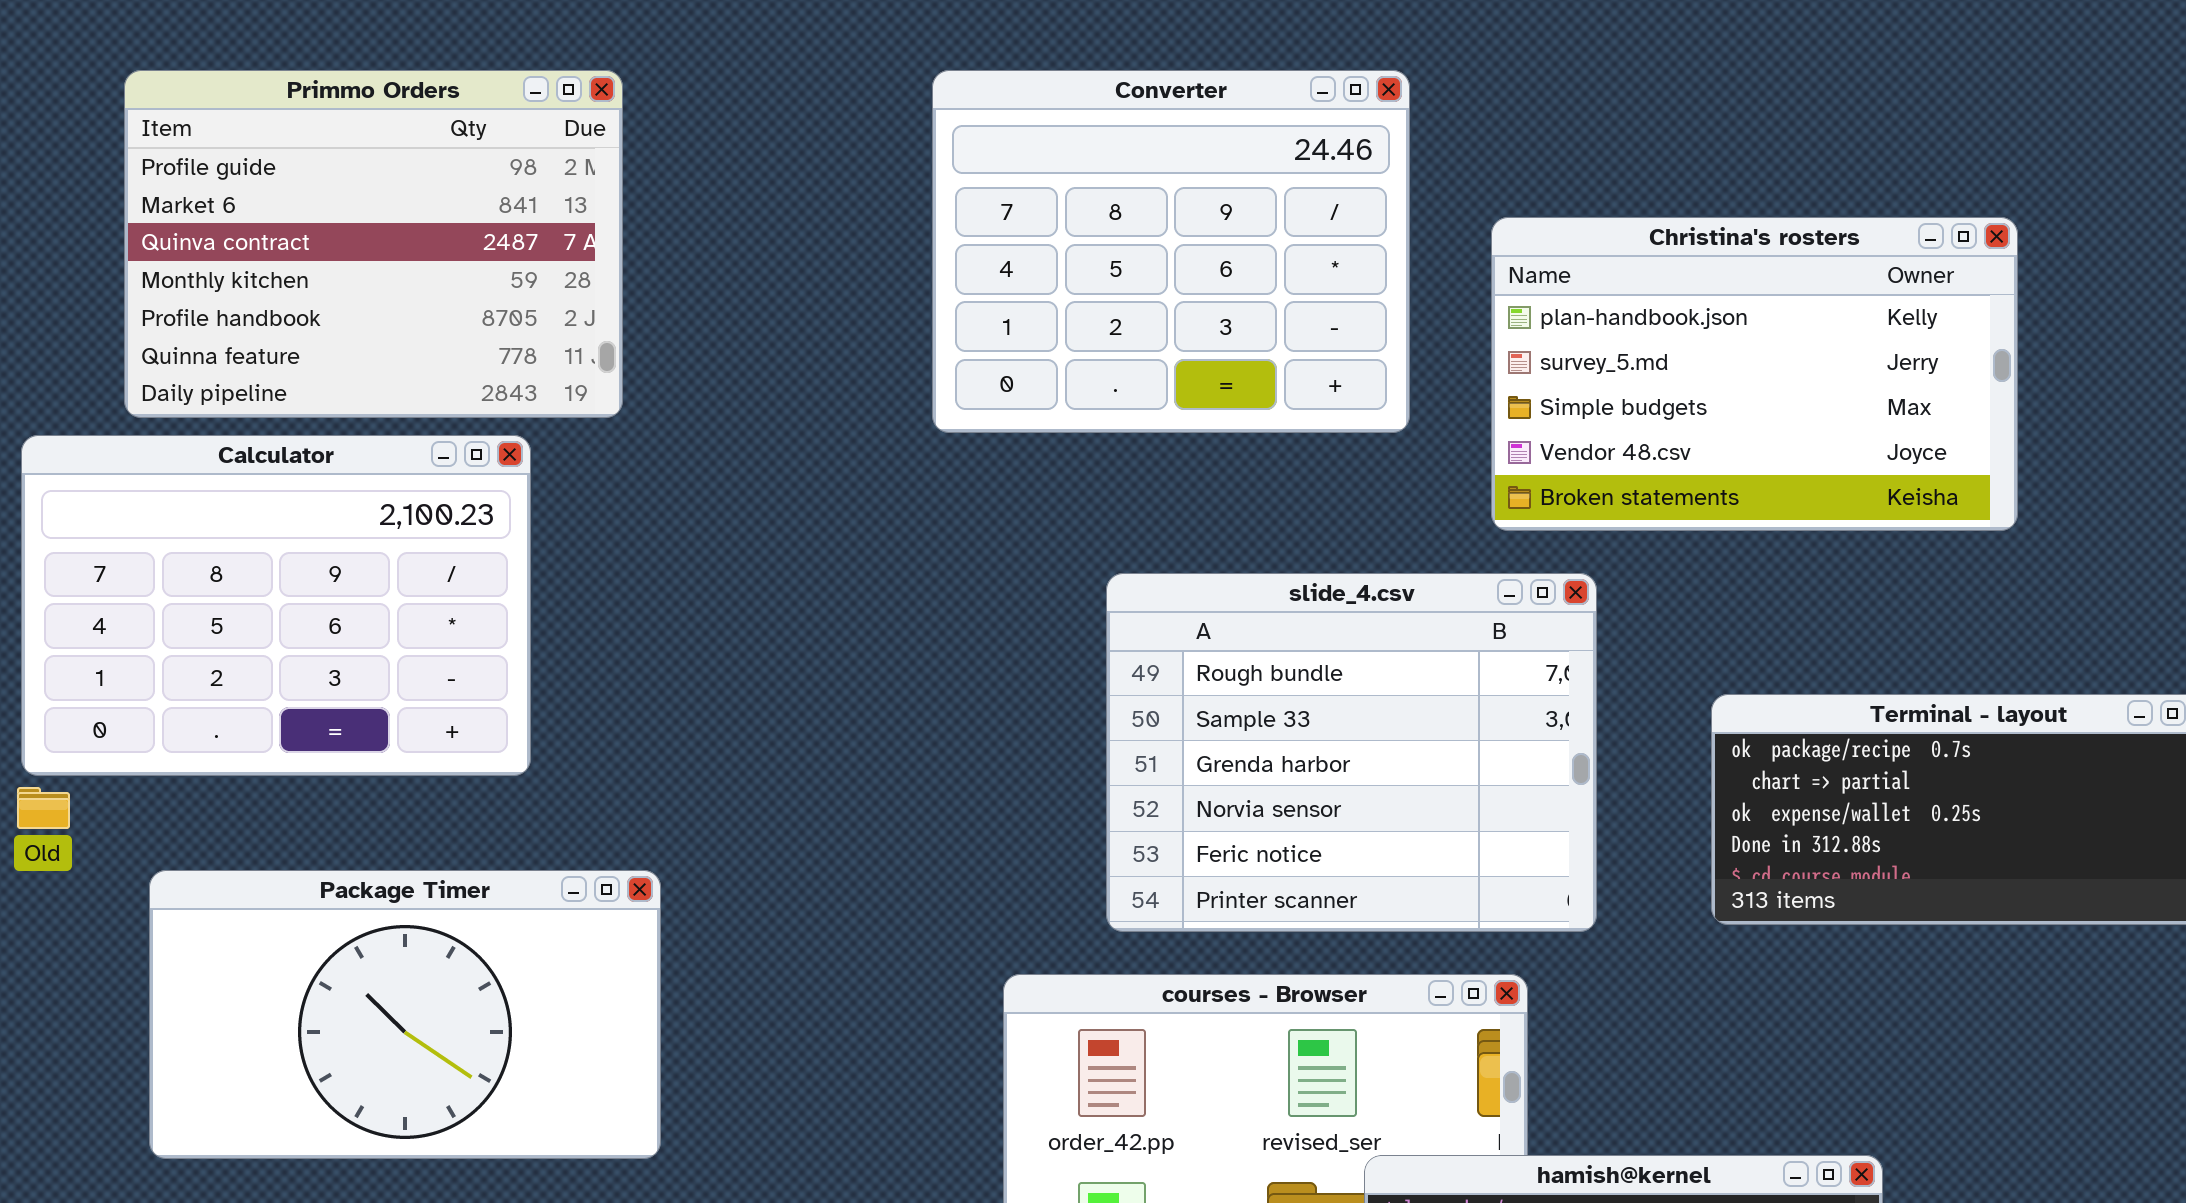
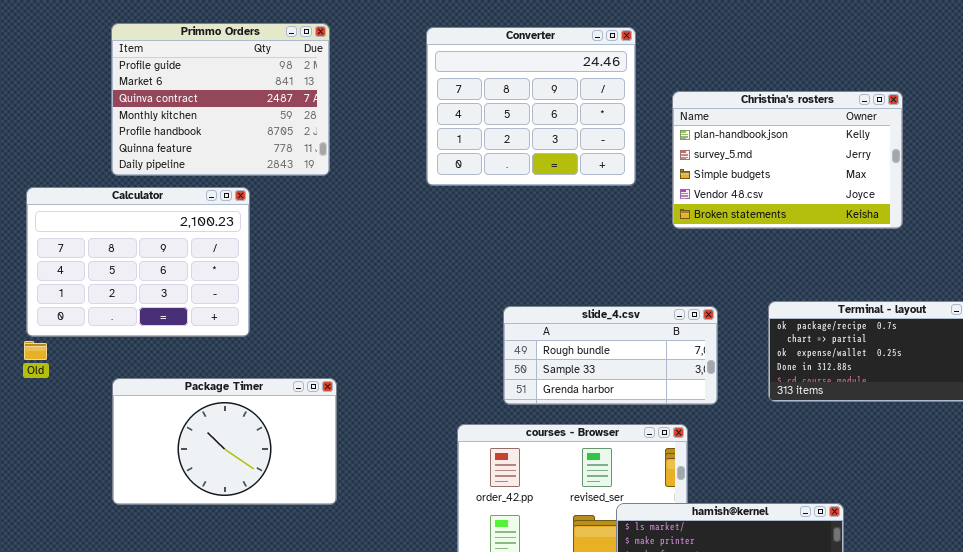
Primmo Orders: [124,70,623,418] -> [111,23,330,176], moved
slide_4.csv: [1106,573,1597,932] -> [503,306,718,405], resized
Package Timer: [149,870,661,1159] -> [112,378,337,505], moved

